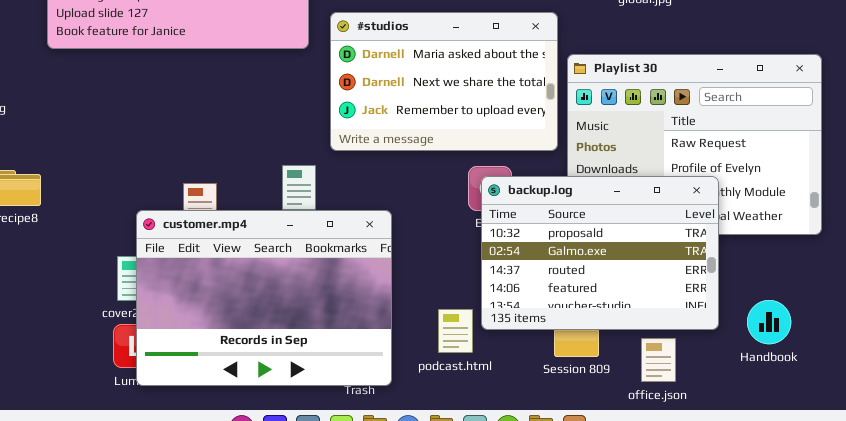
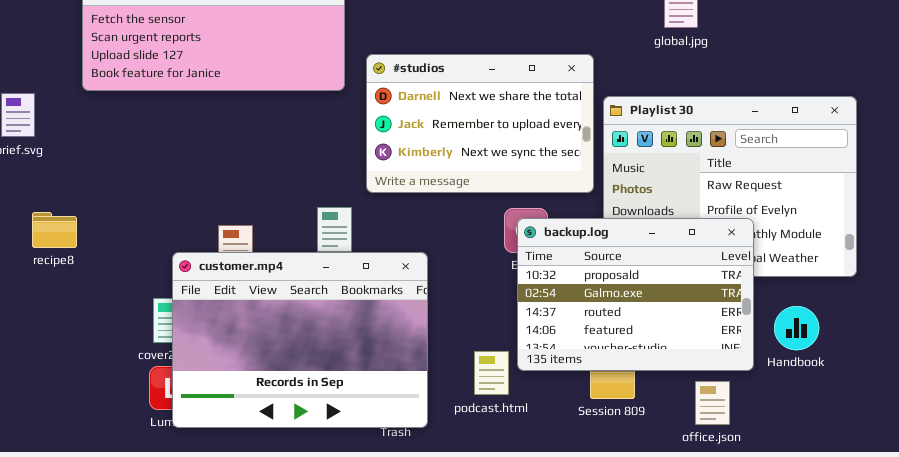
#studios: [330,12,558,151] -> [366,54,594,193], scrolled down 1 row
Handbook: [747,300,791,344] -> [774,306,819,350], moved
office.json: [641,338,676,382] -> [695,381,730,425], moved

